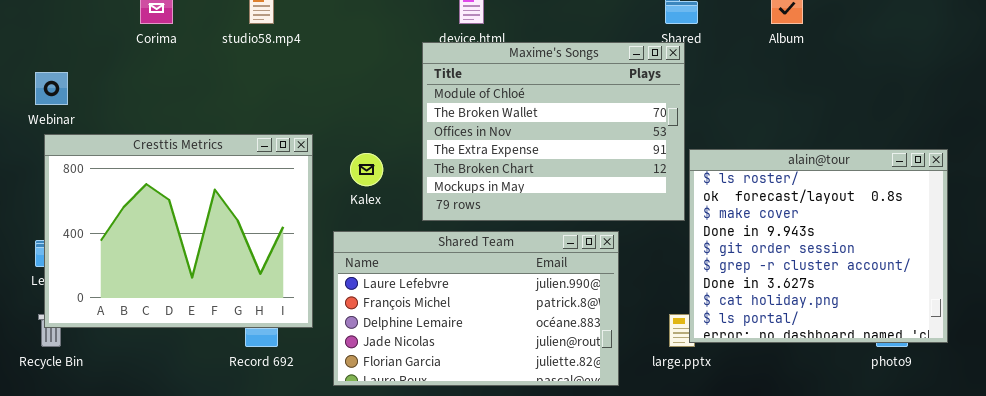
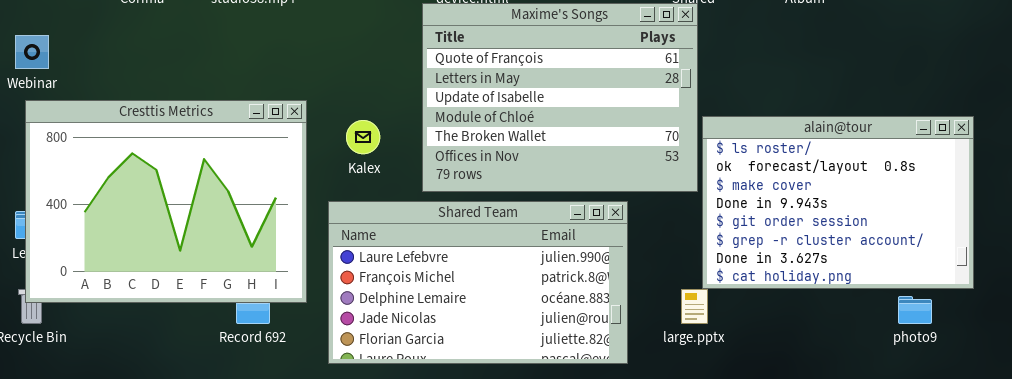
Maxime's Songs: [422,42,685,221] -> [422,3,698,192], scrolled up 3 rows
alain@tour: [689,149,948,343] -> [702,116,974,289], resized

